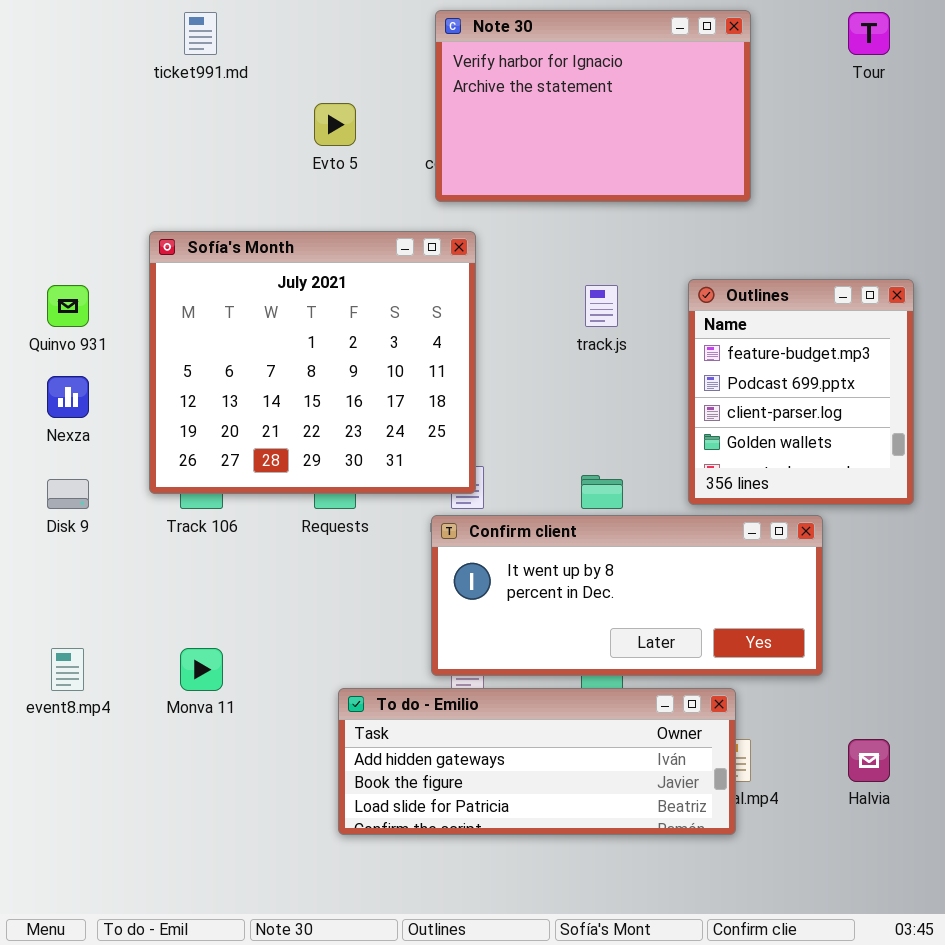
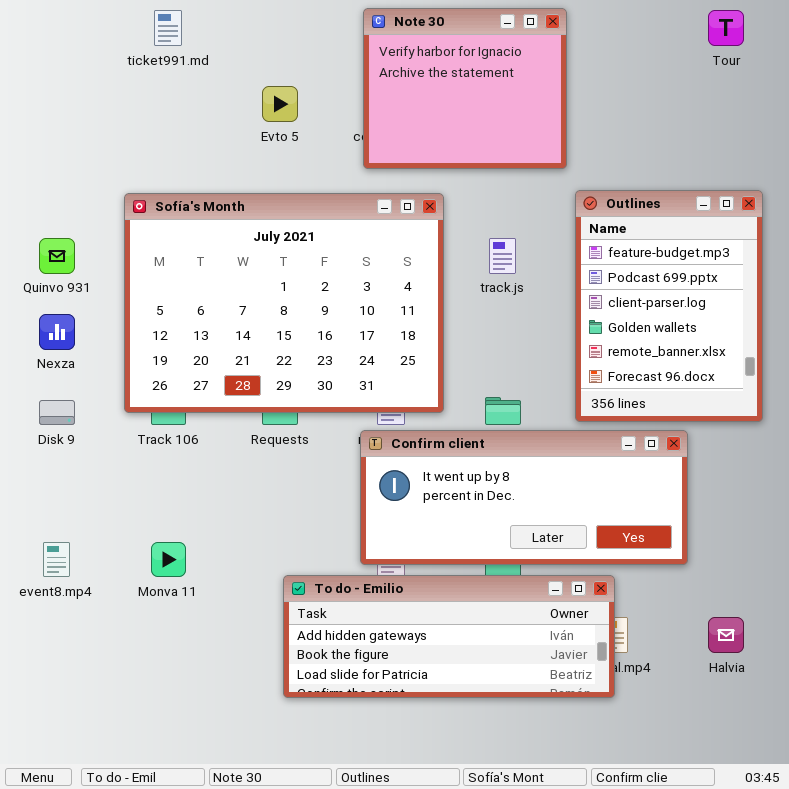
Note 30: [435,10,751,202] -> [363,8,567,169], resized
Sofía's Month: [149,231,476,494] -> [124,193,444,413], resized
Outlines: [688,279,914,505] -> [575,190,763,422], resized

